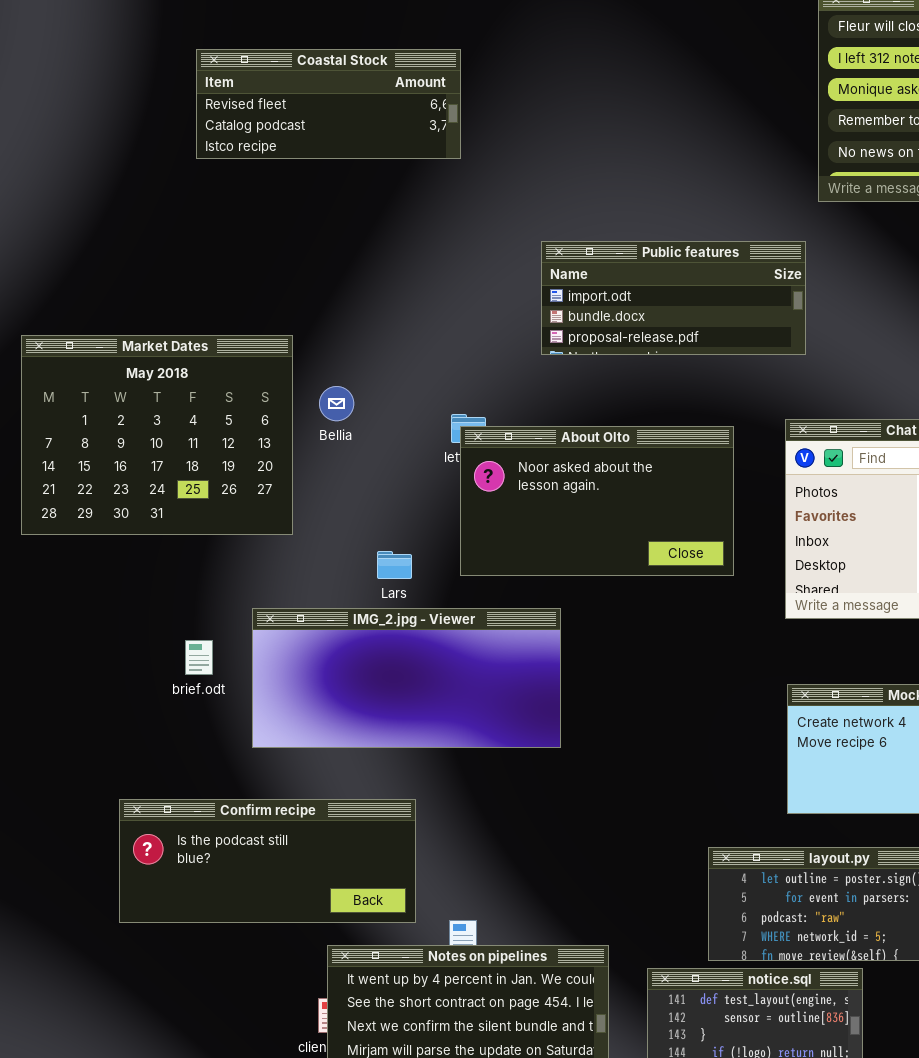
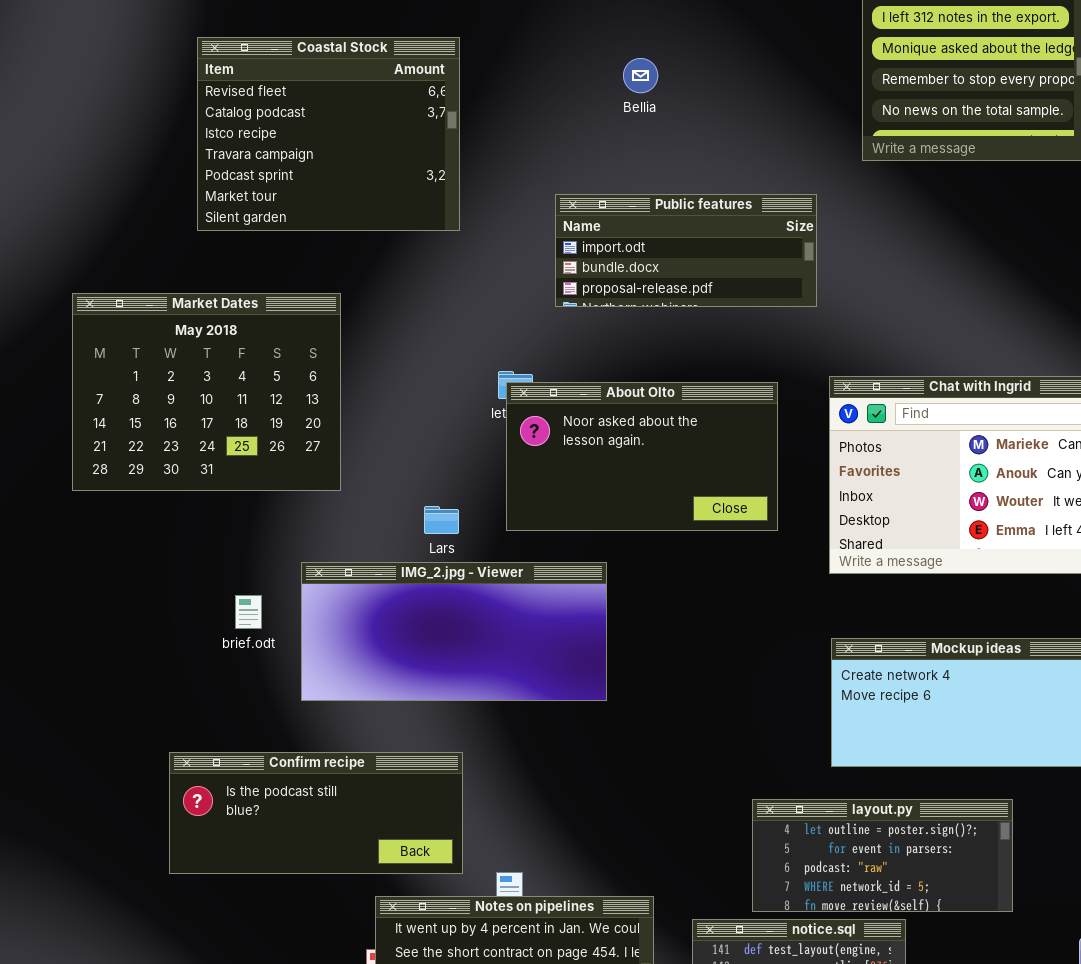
Coastal Stock: [196,49,461,159] -> [197,37,460,231], moved, resized
Public features: [541,241,806,355] -> [555,194,817,307], moved
Bellia: [319,386,354,421] -> [623,58,658,93], moved

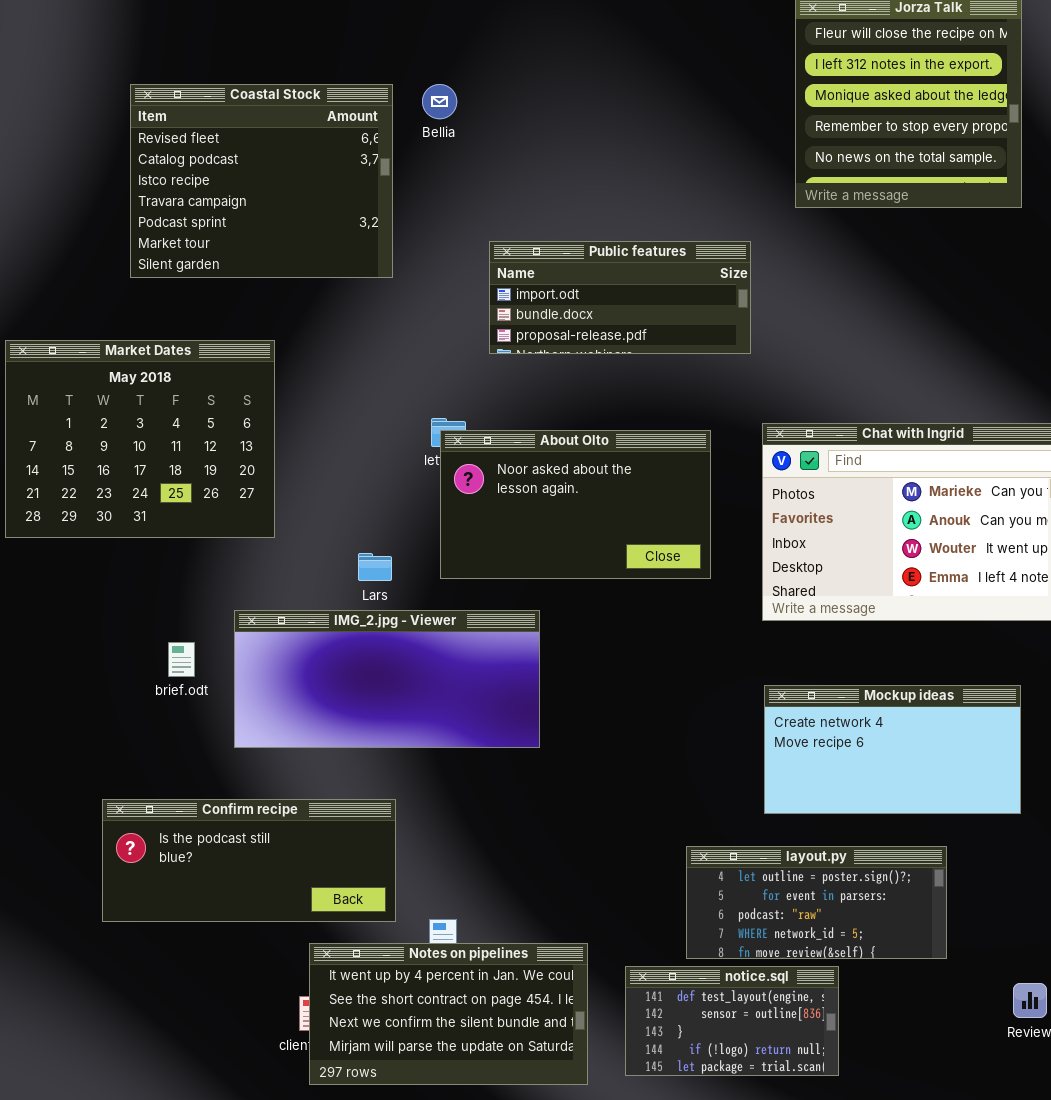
Bellia: [623,58,658,93] -> [422,84,457,119], moved

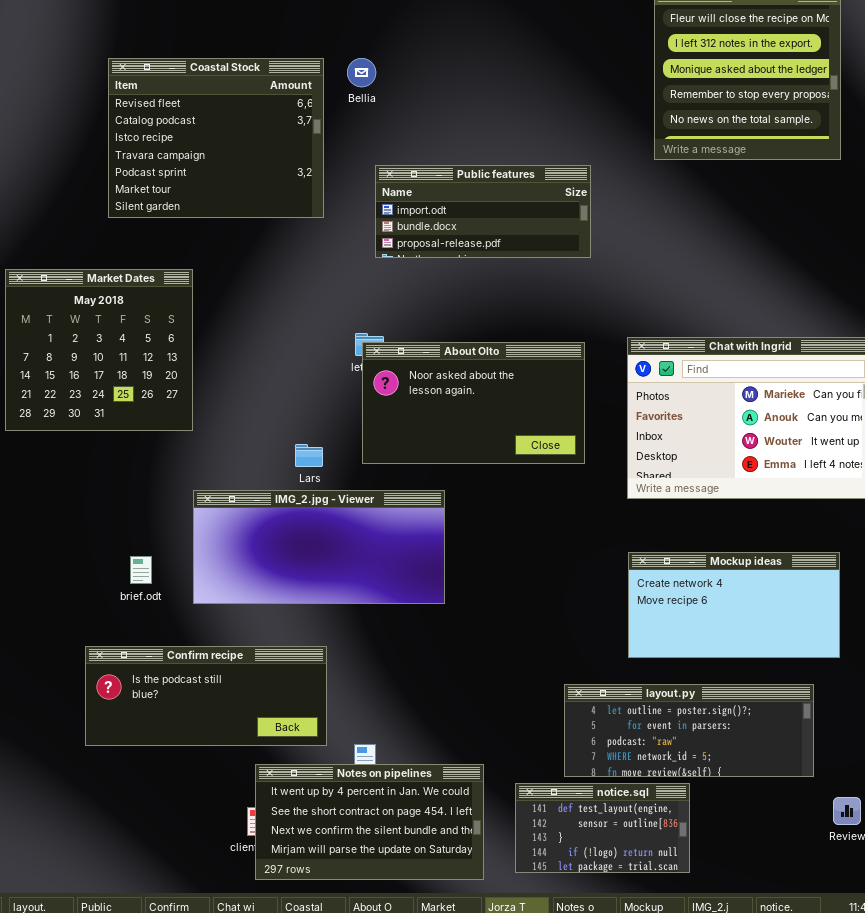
Public features: [489,241,751,354] -> [375,165,591,258], moved
Market Dates: [5,340,275,538] -> [5,269,193,431], resized
brief.odt: [168,642,195,677] -> [130,556,152,584], moved
layout.py: [686,846,947,959] -> [564,684,814,777], resized

